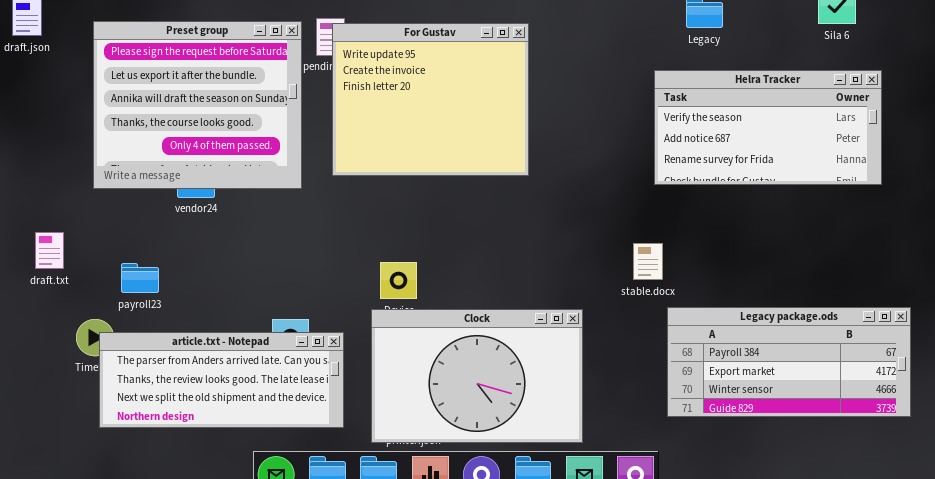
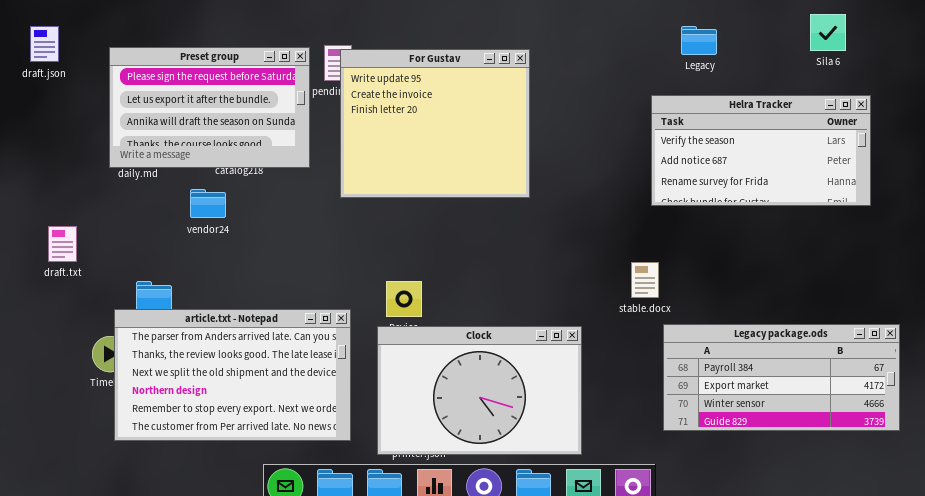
Preset group: [93,21,302,189] -> [109,47,310,168], resized
draft.txt: [35,232,64,269] -> [48,226,77,262], moved
article.txt - Notepad: [99,332,344,428] -> [114,309,351,441], resized

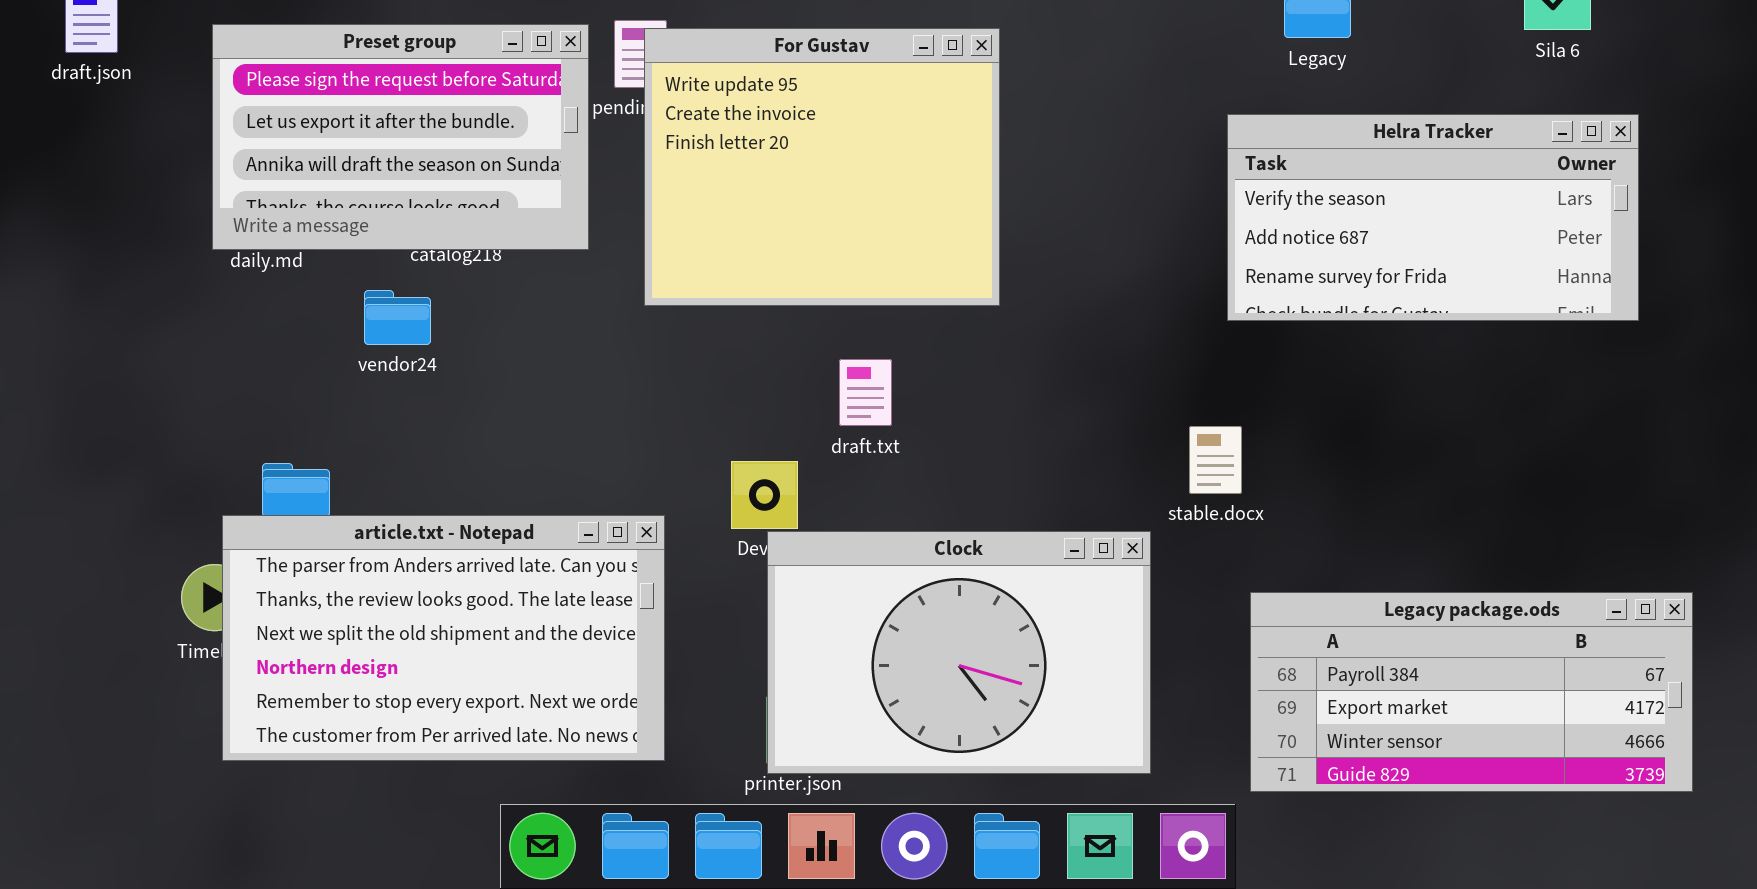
draft.txt: [48,226,77,262] -> [839,359,892,426], moved
Legacy package.ods: [663,324,900,431] -> [1250,592,1693,792], moved
Clock: [377,326,582,455] -> [767,531,1151,774], moved

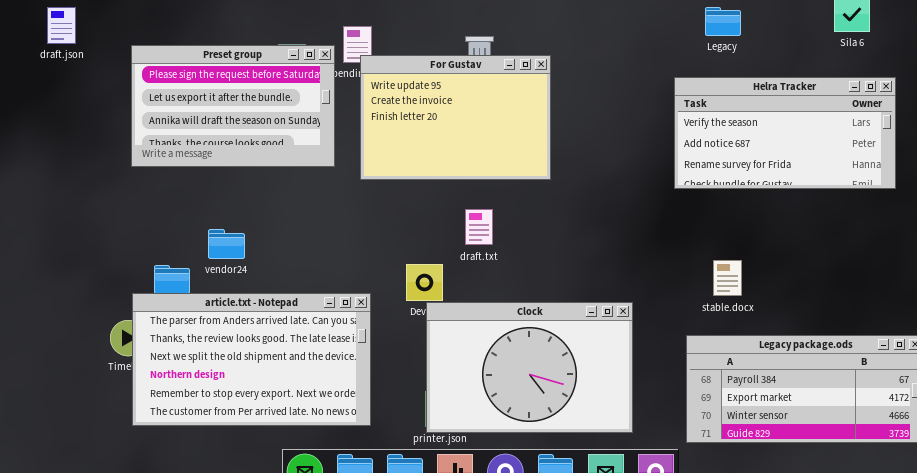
Preset group: [212,24,589,250] -> [131,45,335,167], moved
For Gustav: [644,28,1000,306] -> [360,55,551,180], resized
vendor24: [364,290,431,345] -> [208,229,245,259], moved
stable.docx: [1189,426,1242,494] -> [713,260,742,296], moved

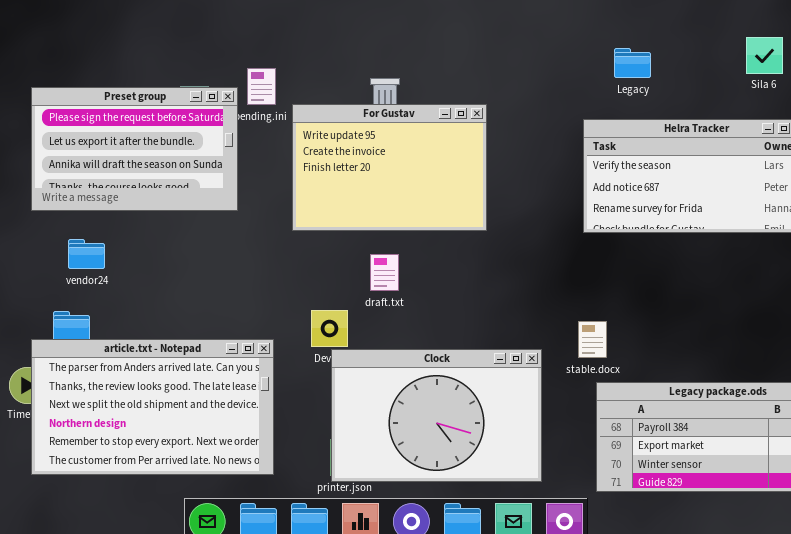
For Gustav: [360,55,551,180] -> [292,104,487,231], moved
vendor24: [208,229,245,259] -> [68,239,105,269], moved
stable.docx: [713,260,742,296] -> [578,321,607,358], moved

